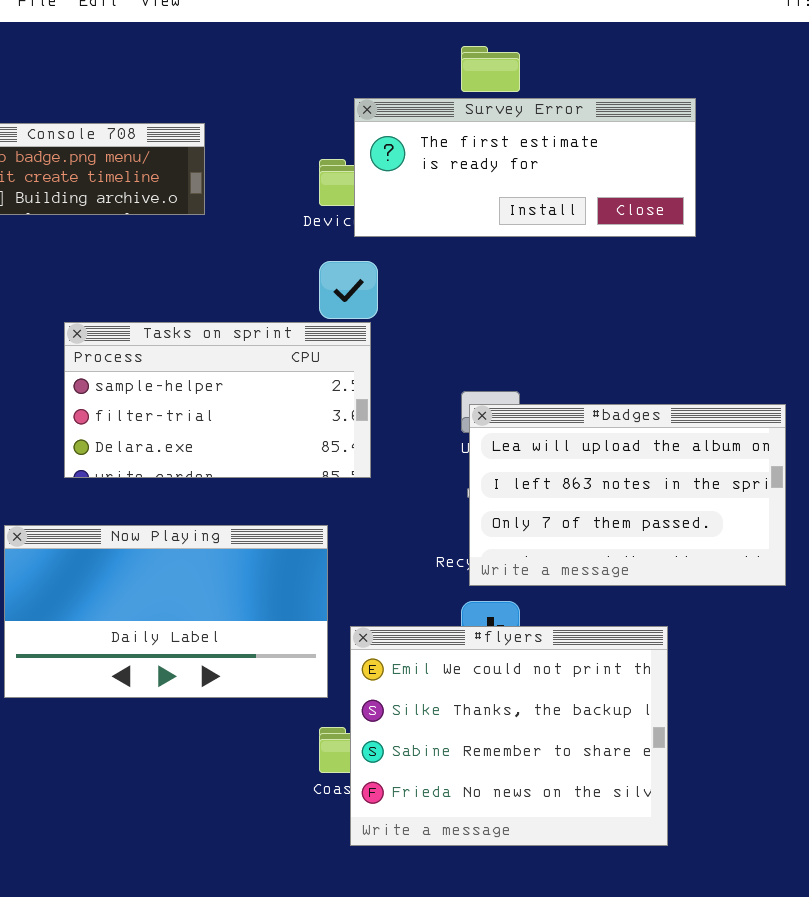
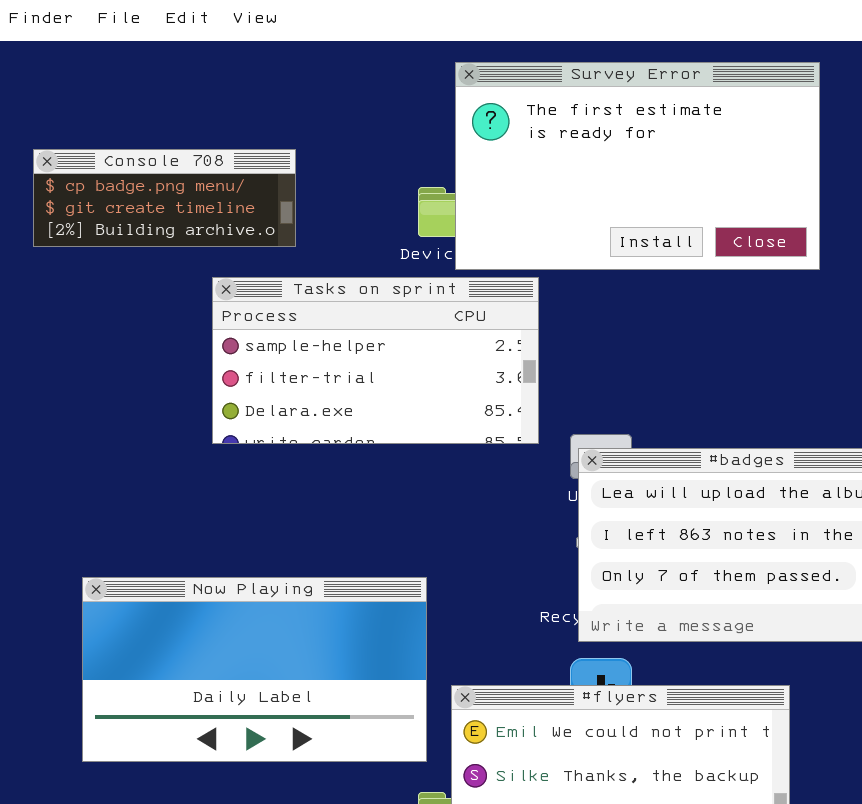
Survey Error: [354,98,696,237] -> [455,62,820,270], resized
Tasks on sprint: [64,322,371,478] -> [212,277,539,444], moved

